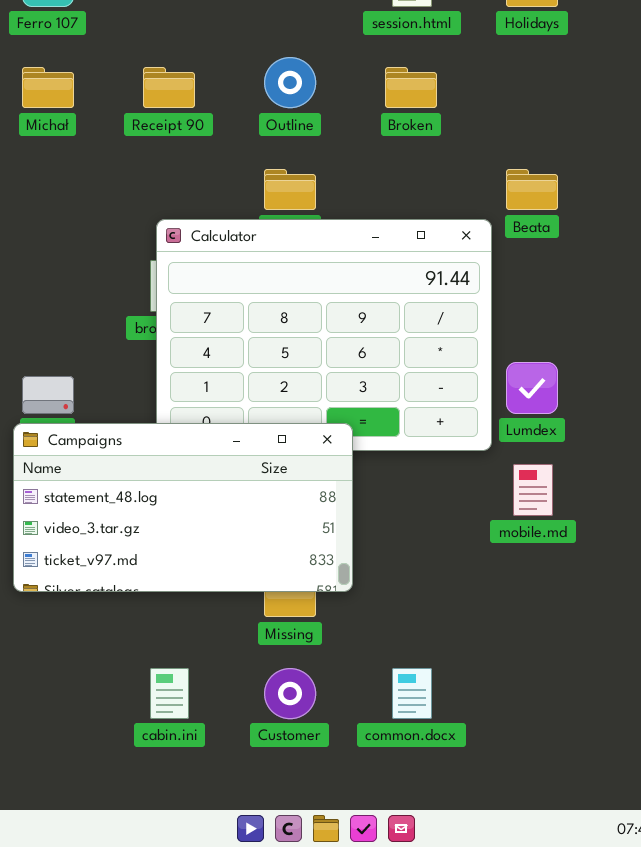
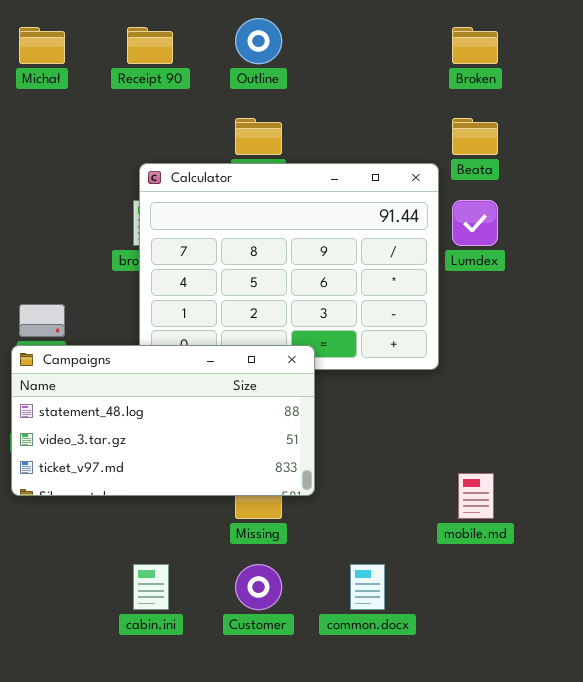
Broken: [385,67,437,108] -> [452,27,498,64], moved
Lumdex: [506,362,558,414] -> [452,200,498,246], moved
mobile.md: [513,464,553,516] -> [458,473,494,519], moved

